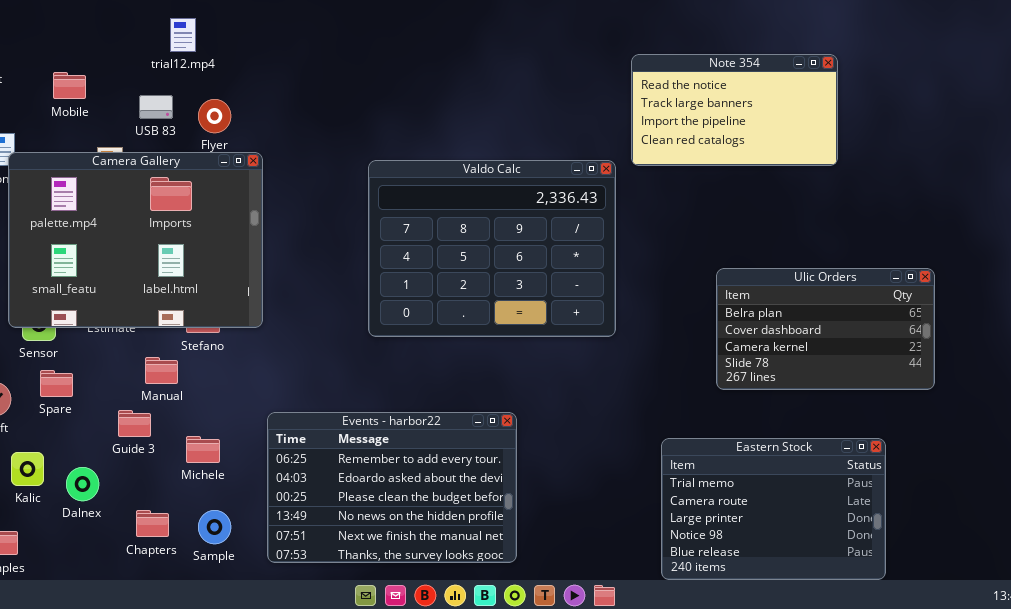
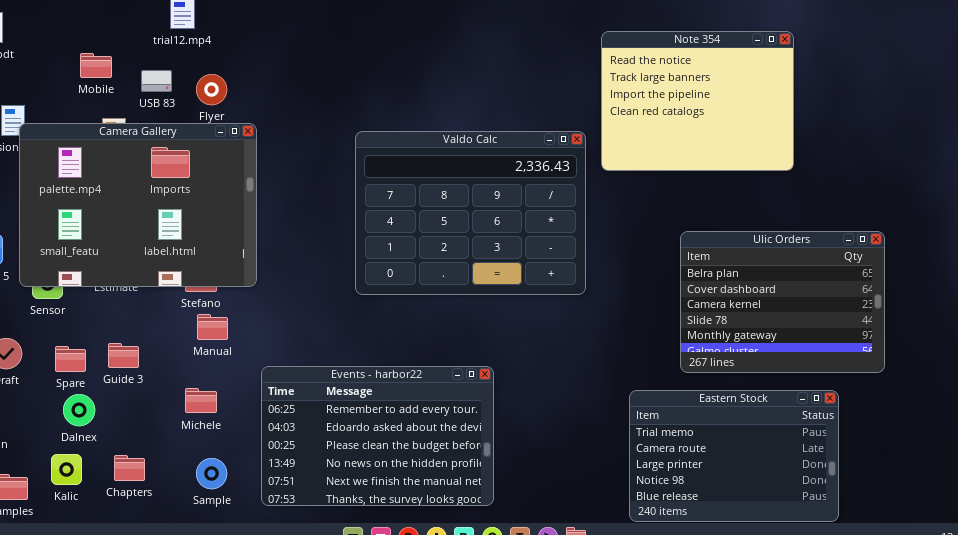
Note 354: [631,54,838,166] -> [601,31,794,171], resized
Mobile: [53,72,86,99] -> [80,53,112,78], moved
Ulic Orders: [716,268,935,390] -> [680,231,885,373], resized
Manual: [145,357,178,384] -> [197,314,228,340], moved
Spare: [40,370,73,397] -> [55,346,86,372], moved
Guide 3: [118,410,151,437] -> [108,343,139,368], moved
Kalic: [11,452,44,486] -> [51,454,82,485], moved
Dalnex: [66,467,99,501] -> [63,394,95,426], moved
Chapters: [136,510,169,537] -> [114,455,145,481], moved

